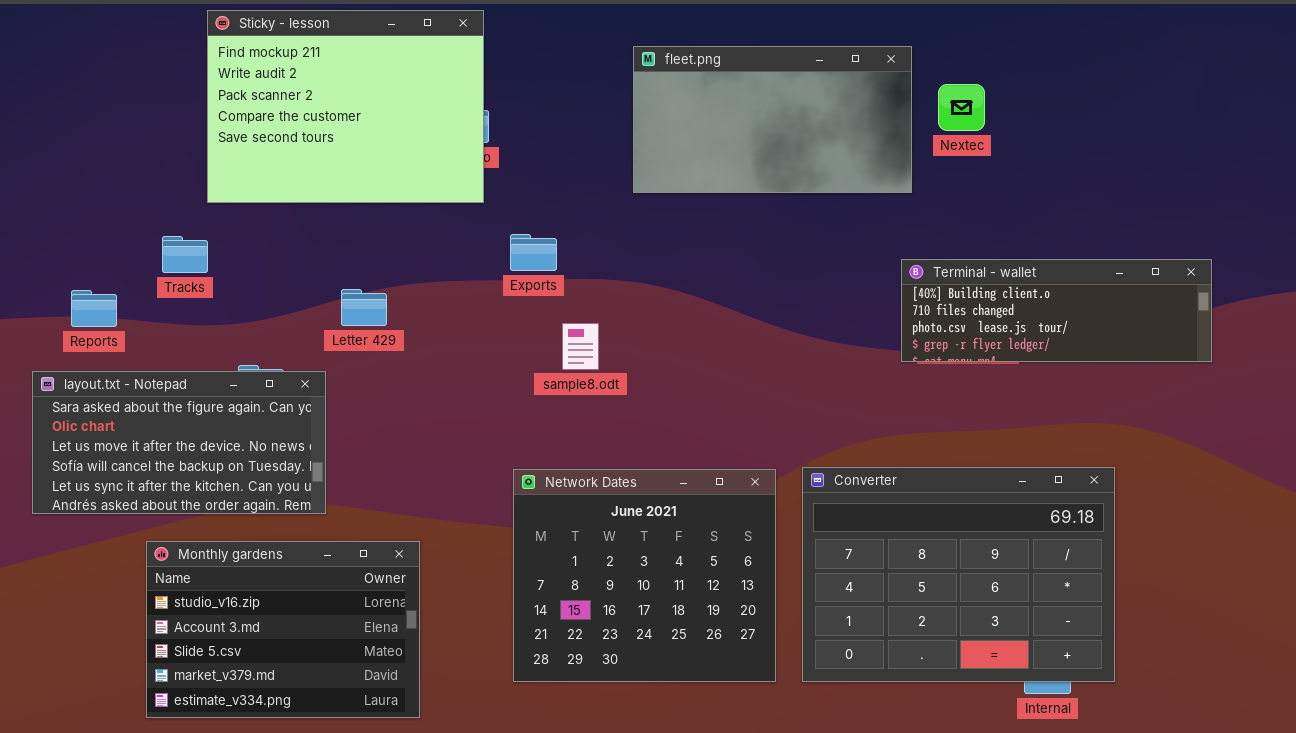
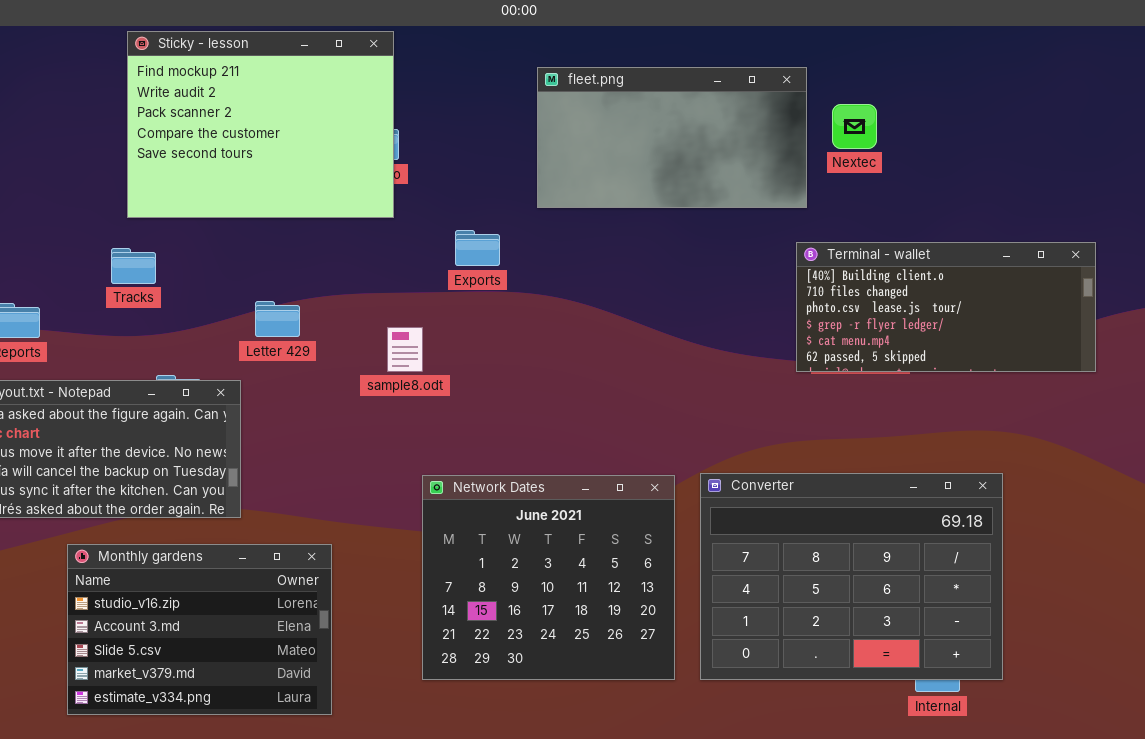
Exports: [510,234,557,271] -> [455,230,500,266], moved
Tracks: [162,236,208,273] -> [111,248,156,284], moved
Terminal - wallet: [901,259,1212,362] -> [796,242,1096,372], resized
sample8.odt: [562,323,599,370] -> [387,327,423,372], moved

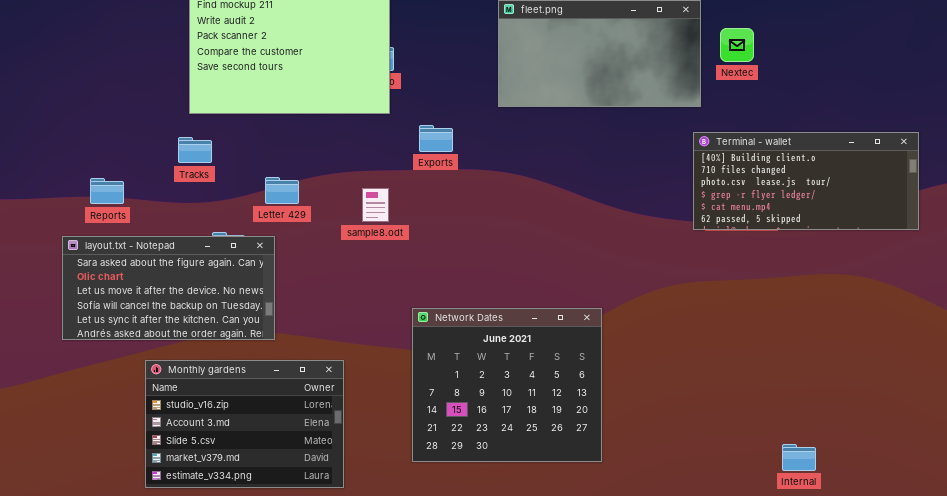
Exports: [455,230,500,266] -> [419,125,453,152], moved
Letter 429: [255,301,300,337] -> [265,177,299,204], moved
sample8.odt: [387,327,423,372] -> [362,188,389,222], moved
Converter: [700,473,1003,680] -> none, closed

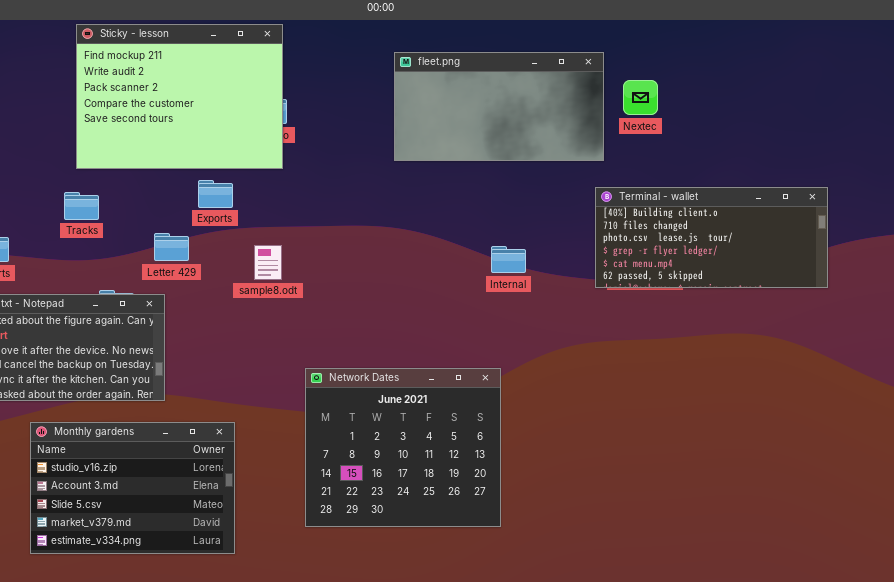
Exports: [419,125,453,152] -> [198,180,233,208], moved
Internal: [782,444,816,471] -> [491,246,526,273], moved

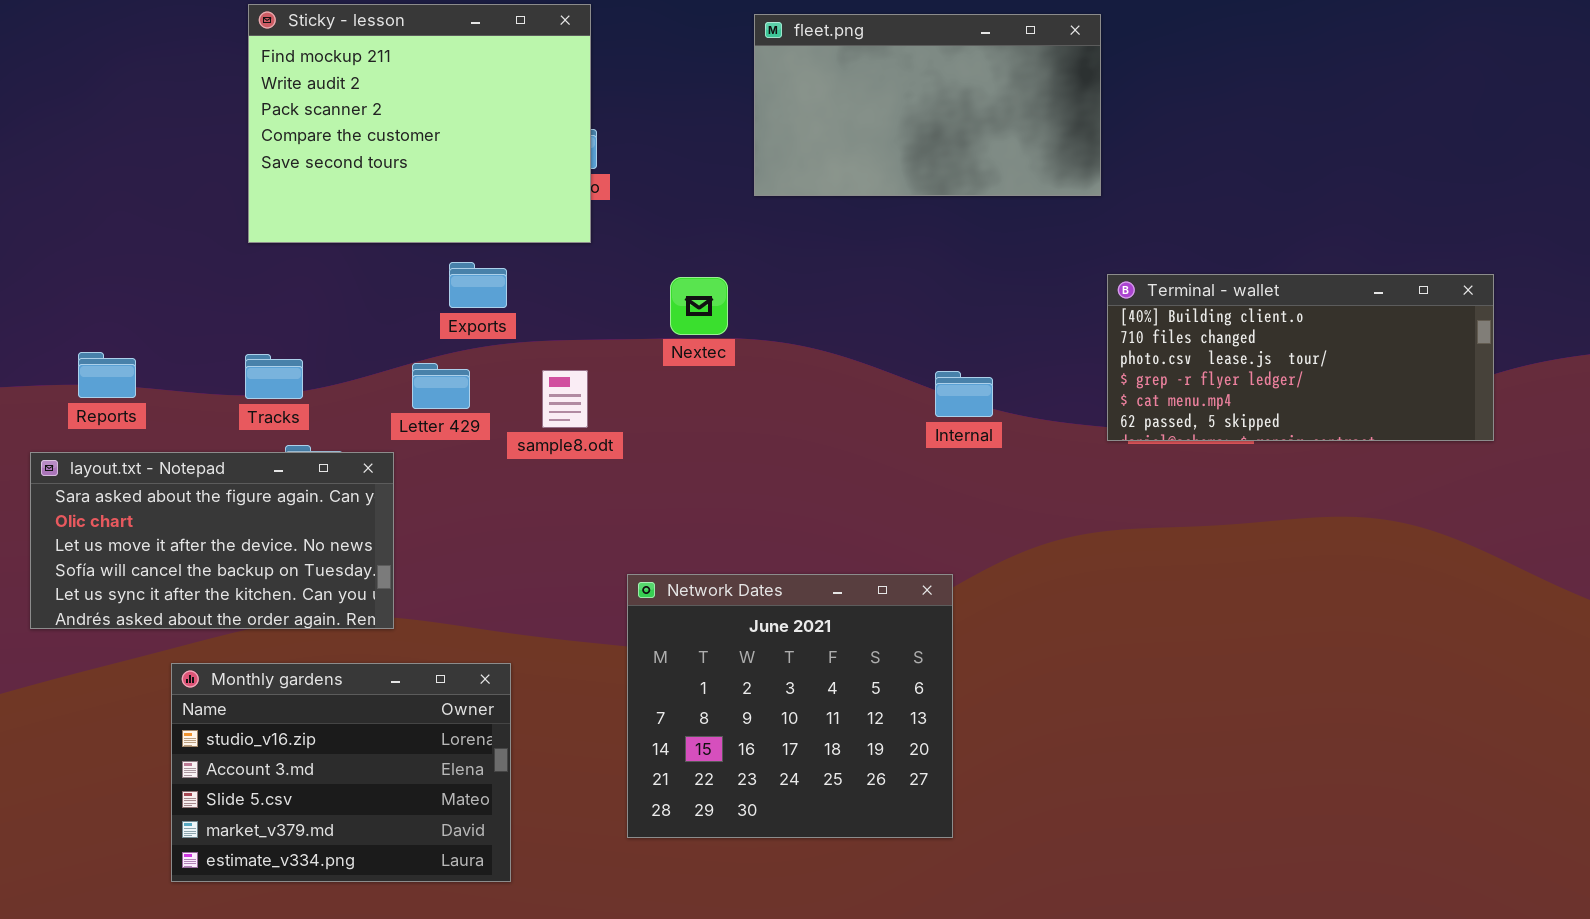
fleet.png: [394,52,604,161] -> [754,14,1101,196], moved
Nextec: [623,80,658,115] -> [670,277,728,335], moved
Tracks: [64,192,99,220] -> [245,354,303,399], moved
Letter 429: [154,233,189,261] -> [412,363,470,409], moved

